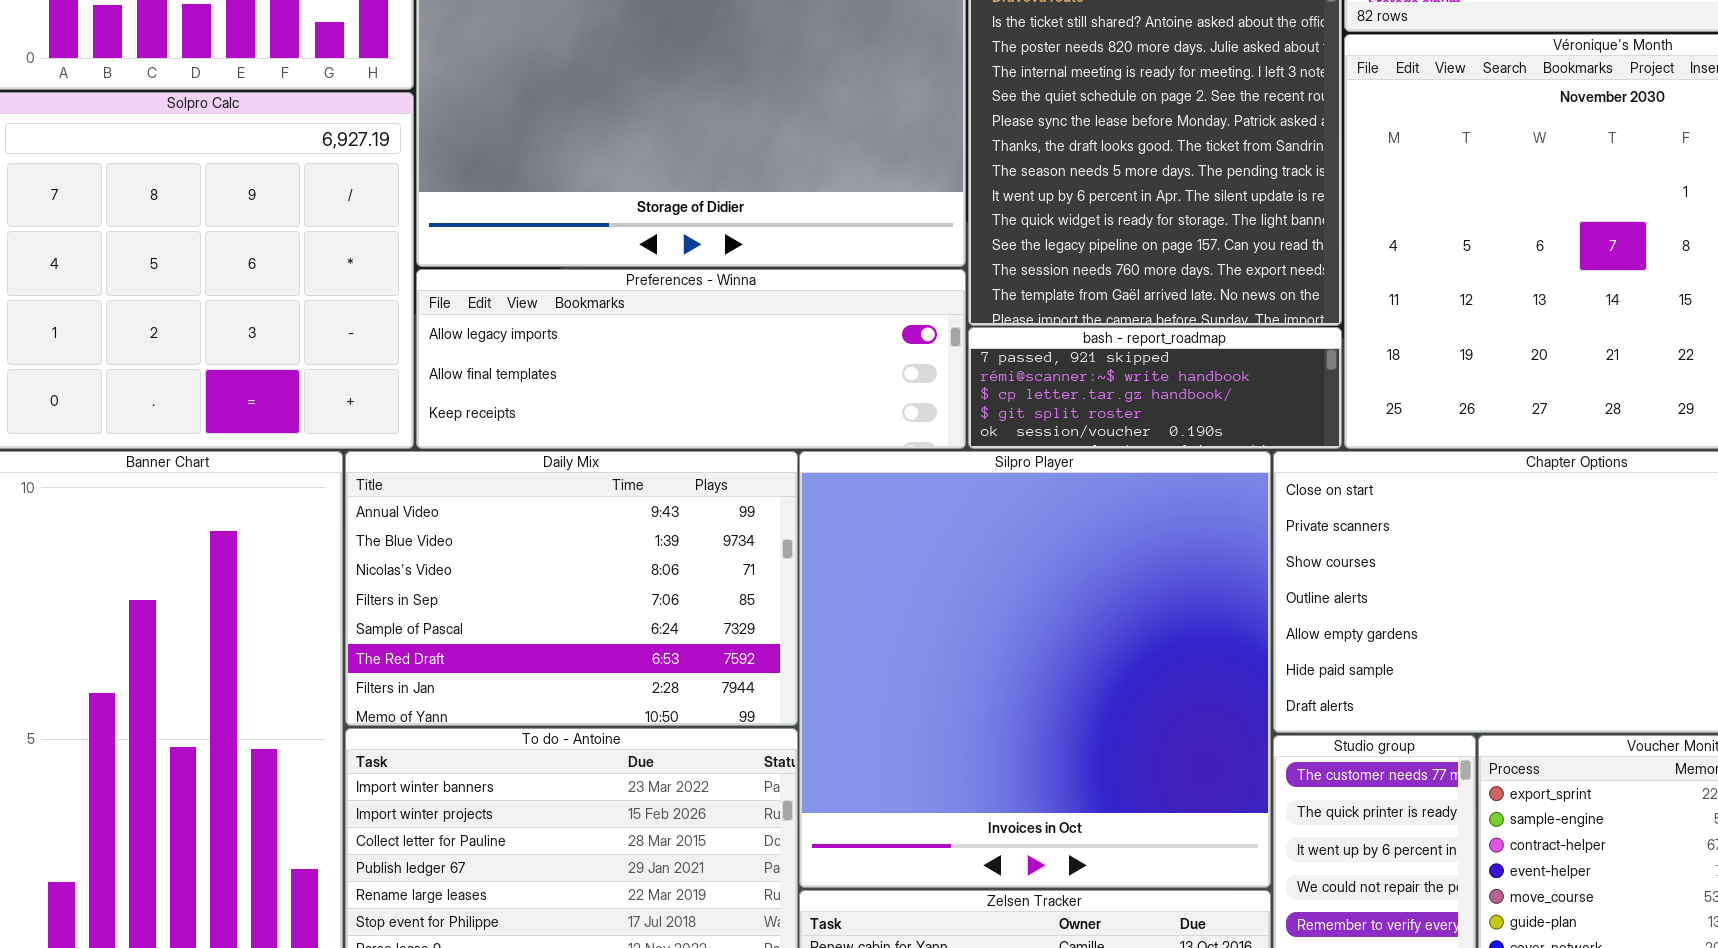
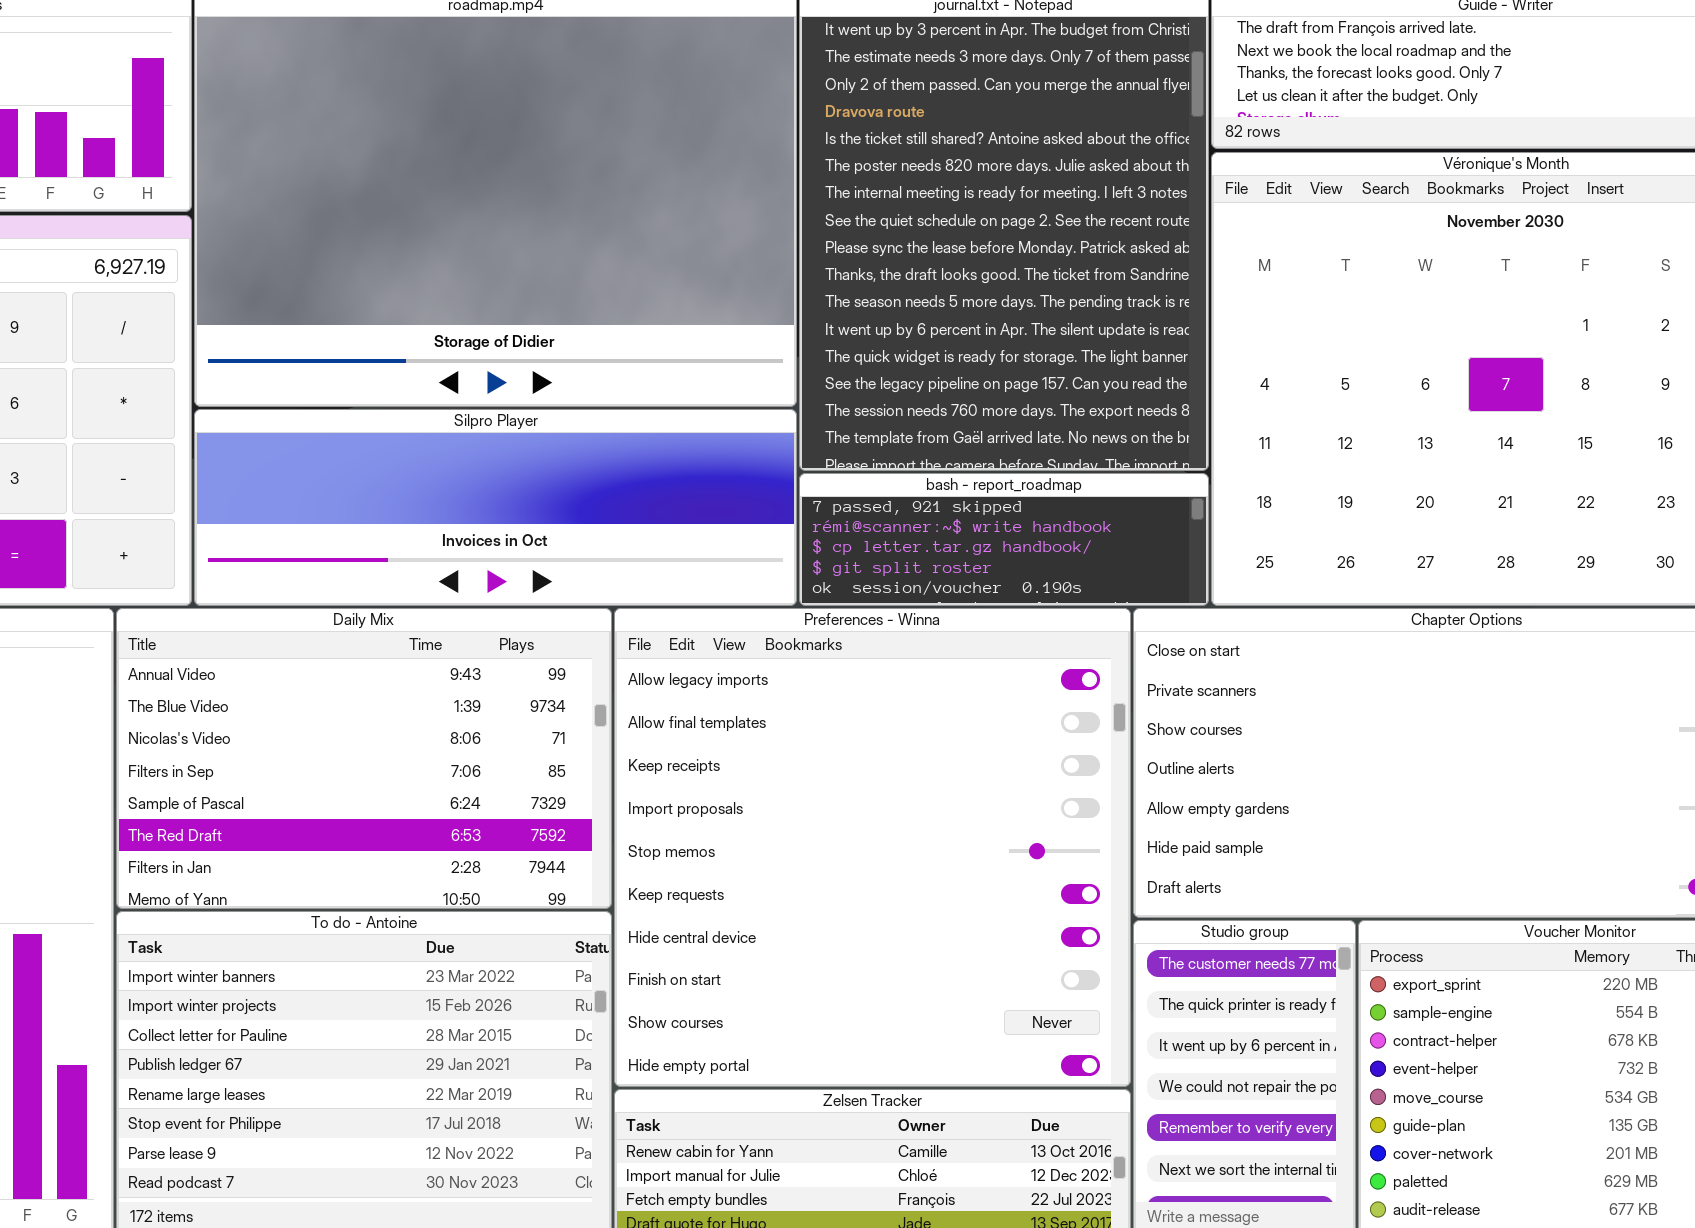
Preferences - Winna: [416,269,966,449] -> [614,608,1131,1087], moved, resized
Silpro Player: [799,451,1271,888] -> [194,409,797,606], moved, resized

